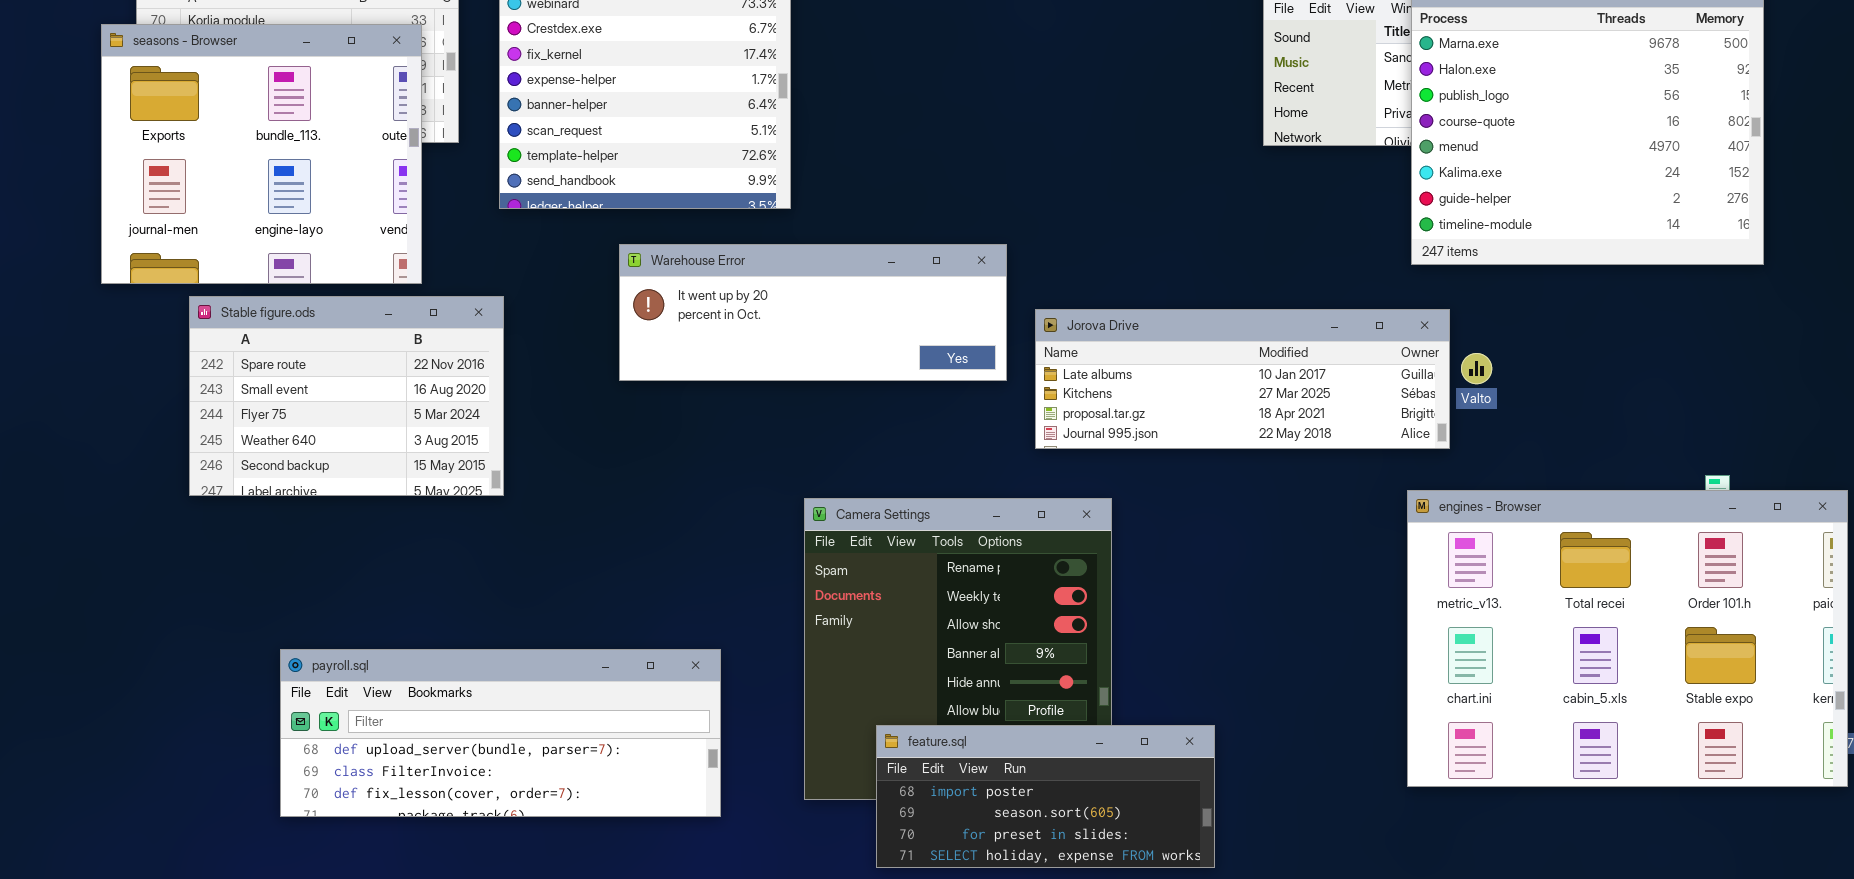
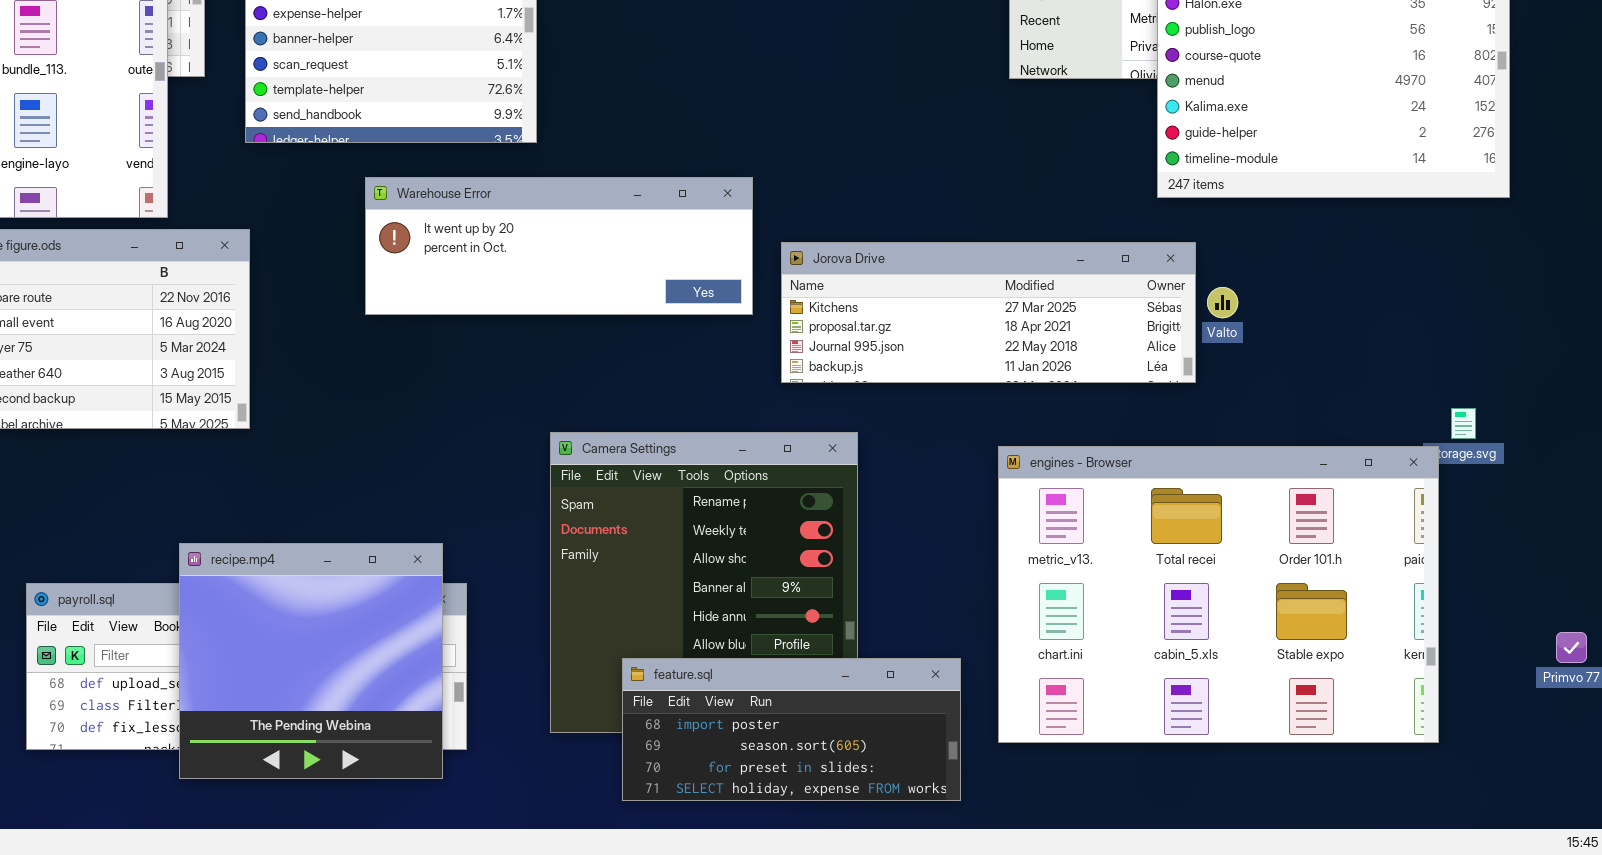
Jorova Drive: [1035,309,1450,449] -> [781,242,1196,383], scrolled down 1 row
engines - Browser: [1407,490,1848,787] -> [998,446,1439,743], moved
recipe.mp4: none -> [179,543,443,779], opened

